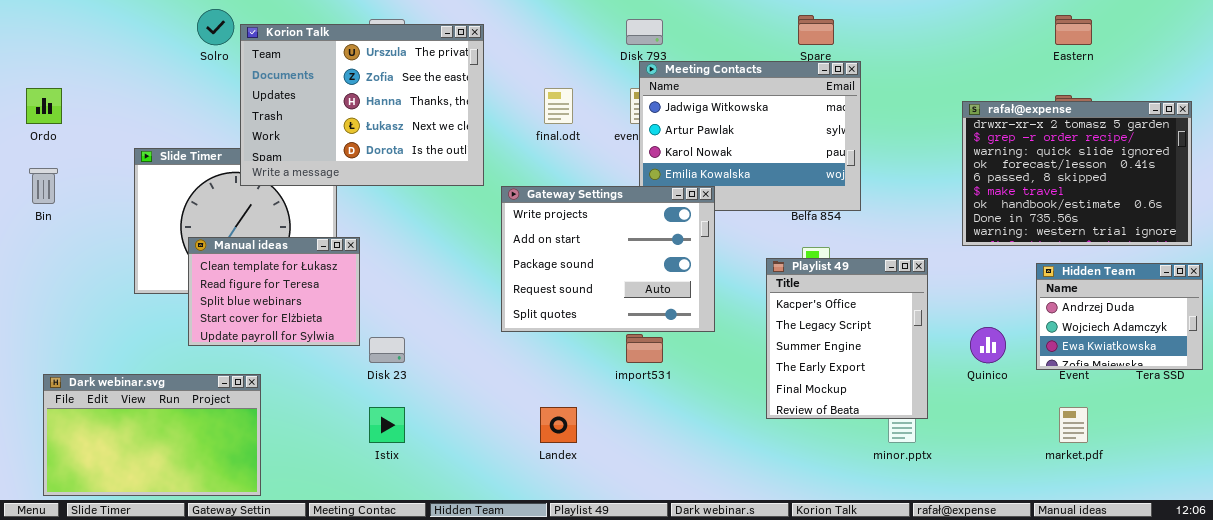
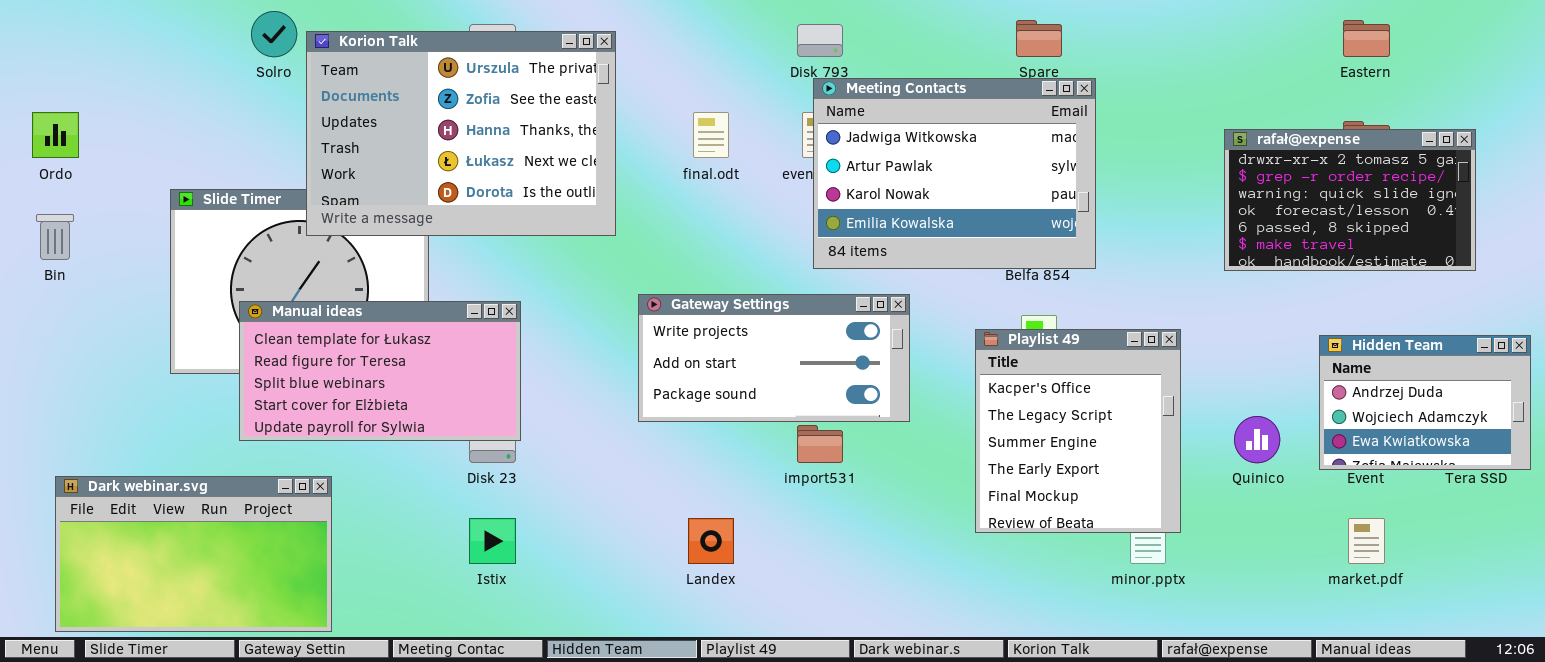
rafał@expense: [962,101,1192,246] -> [1224,129,1476,271], resized
Gateway Settings: [501,186,715,332] -> [638,294,910,422], resized
Manual ideas: [188,237,360,346] -> [239,301,521,441], resized

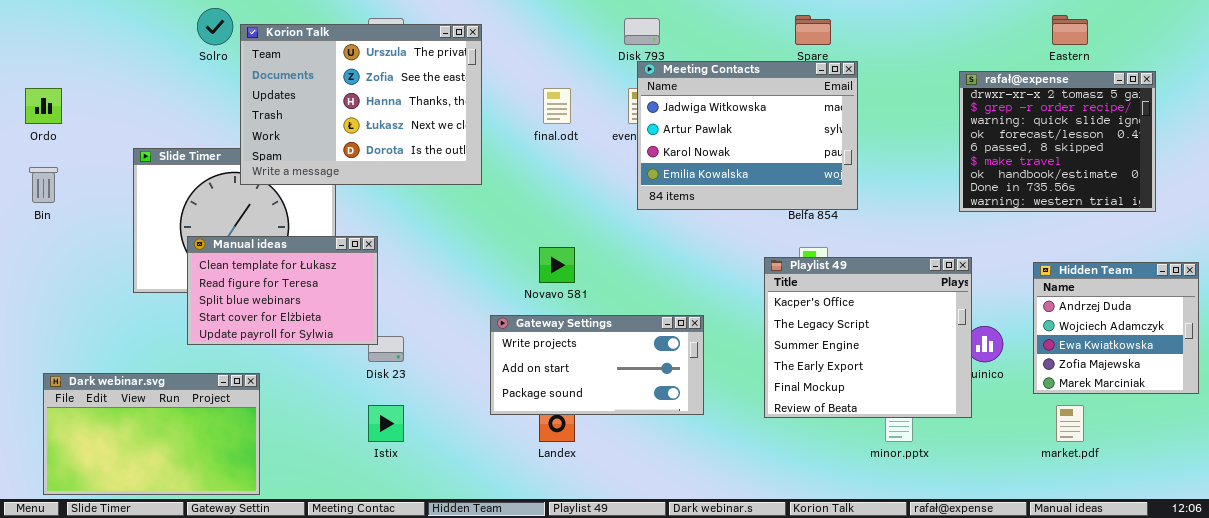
rafał@expense: [1224,129,1476,271] -> [959,71,1156,212], resized
Gateway Settings: [638,294,910,422] -> [490,315,704,415], moved
Manual ideas: [239,301,521,441] -> [187,236,378,345], resized
Playlist 49: [975,329,1181,533] -> [764,257,972,418], resized
Hidden Team: [1319,335,1531,470] -> [1033,262,1199,394], resized

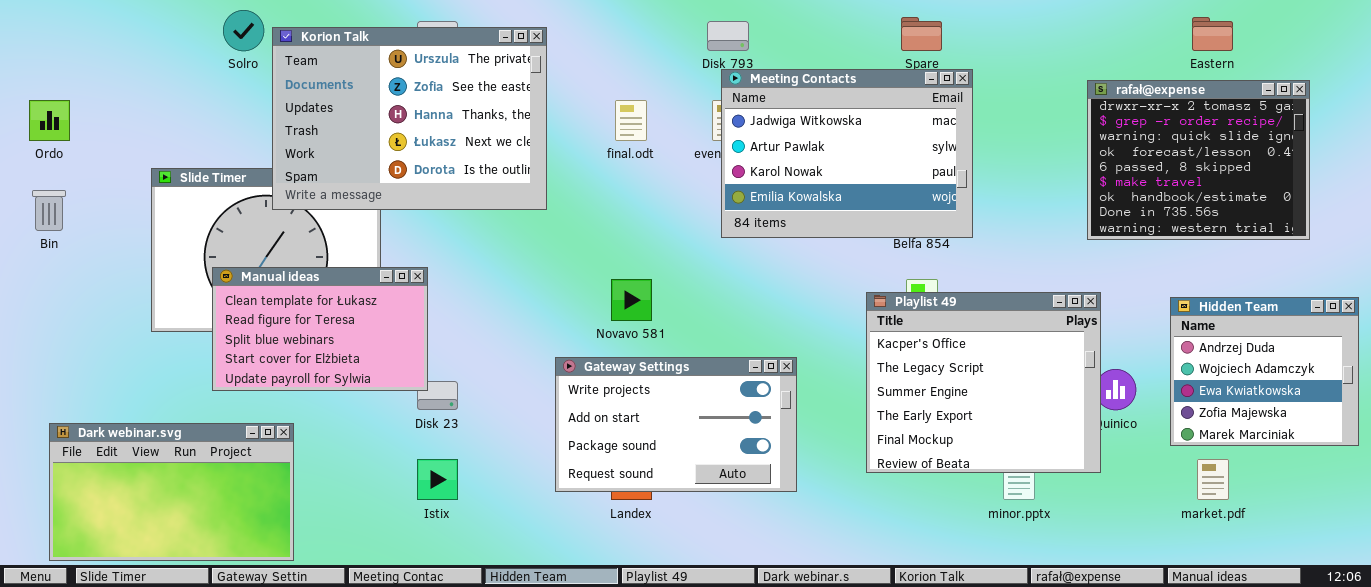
Gateway Settings: [490,315,704,415] -> [555,357,797,492], resized

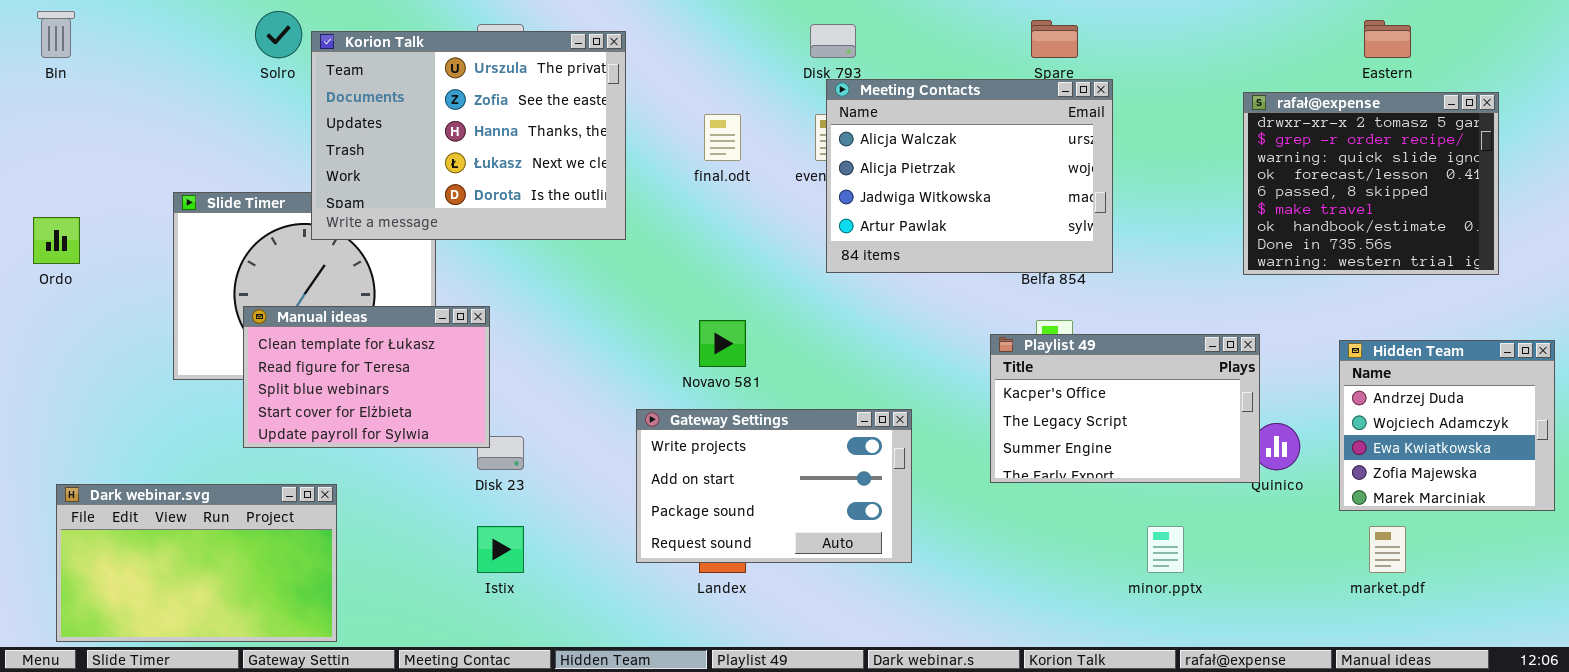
Meeting Contacts: [721,69,973,238] -> [826,79,1113,273], scrolled up 2 rows
Ordo: [29,100,70,141] -> [33,217,80,264], moved
Bin: [32,190,66,231] -> [37,11,75,58], moved
Playlist 49: [866,292,1101,473] -> [990,334,1260,483], resized

